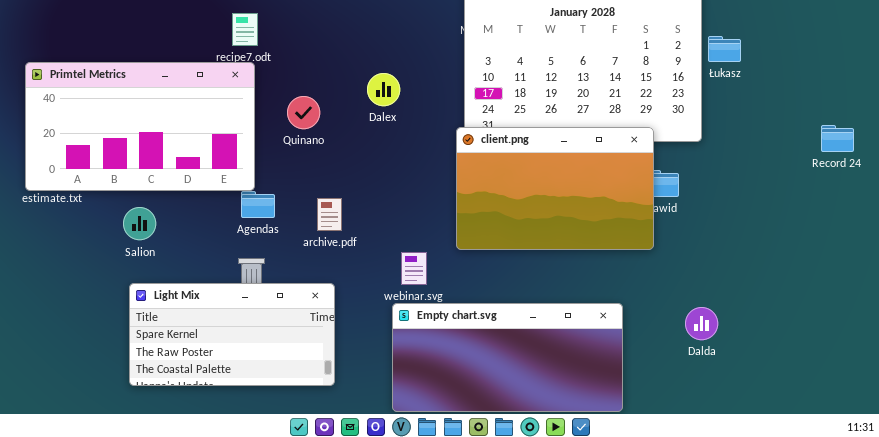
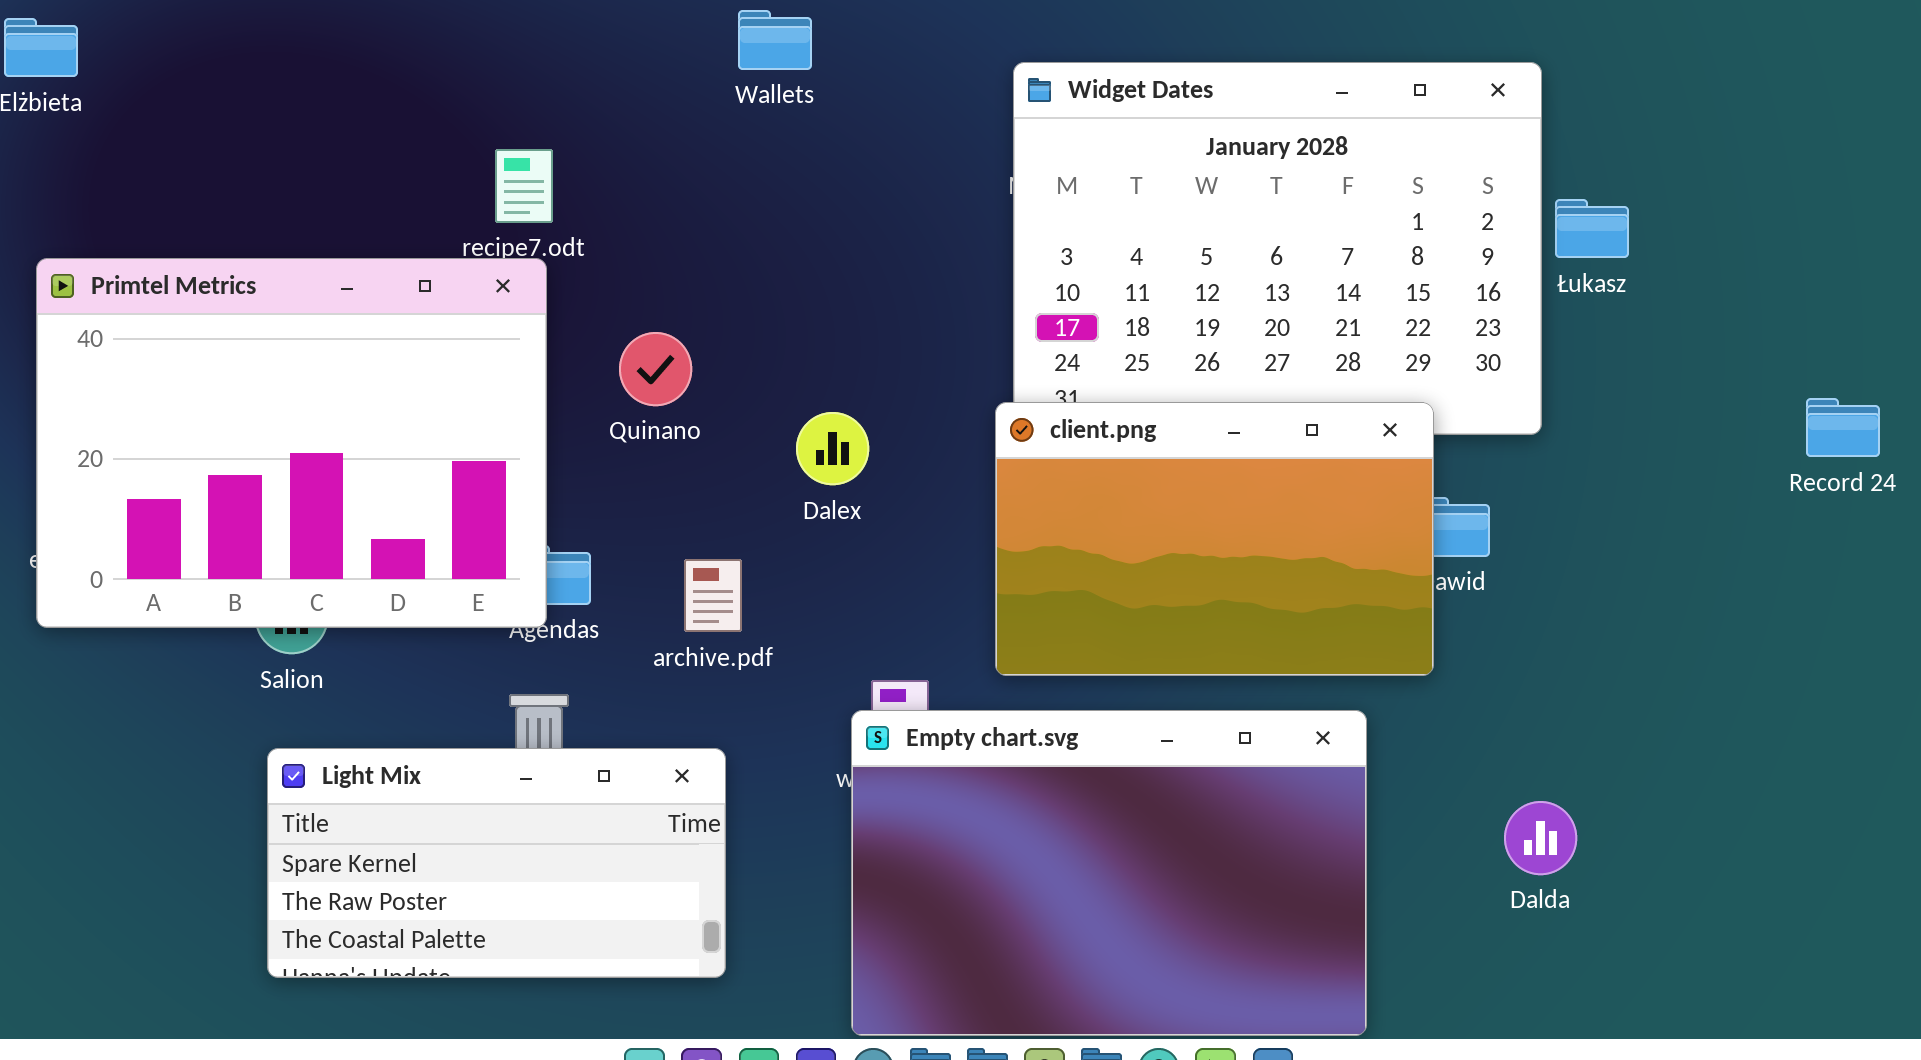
Primtel Metrics: [25,62,255,191] -> [36,258,547,628], resized
Dalex: [367,73,400,106] -> [796,412,869,485], moved
Empty chart.svg: [392,303,623,412] -> [851,710,1367,1036], resized

